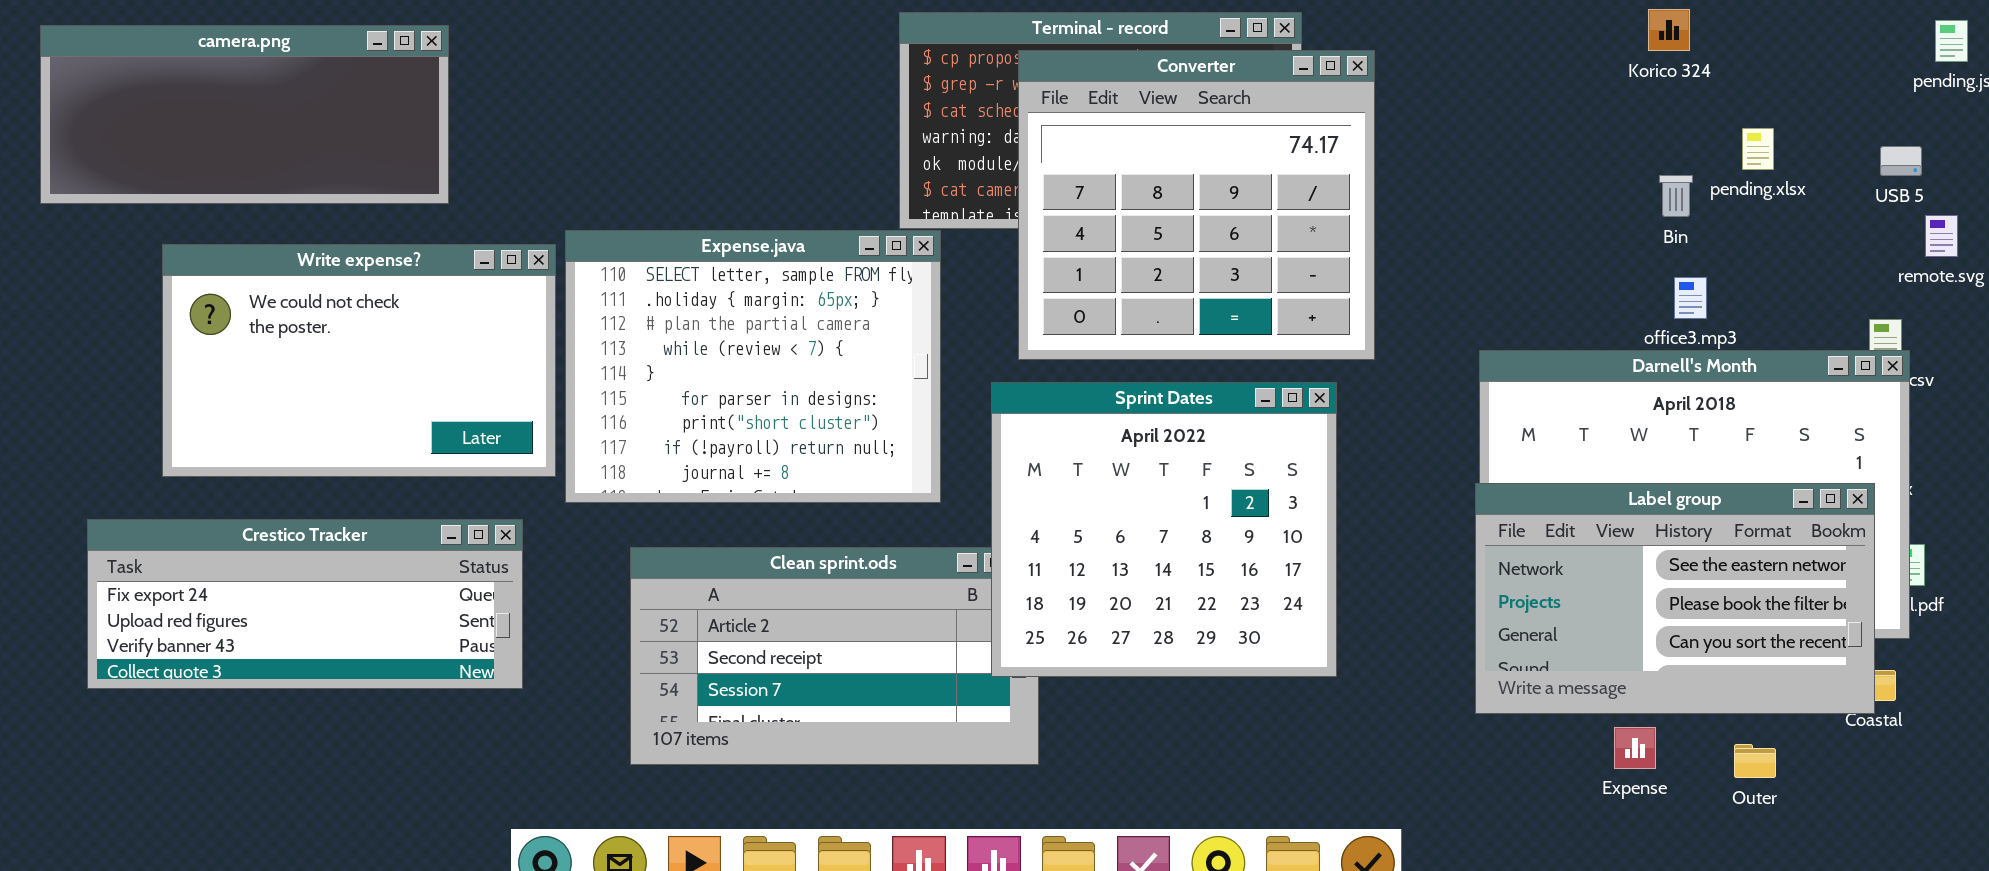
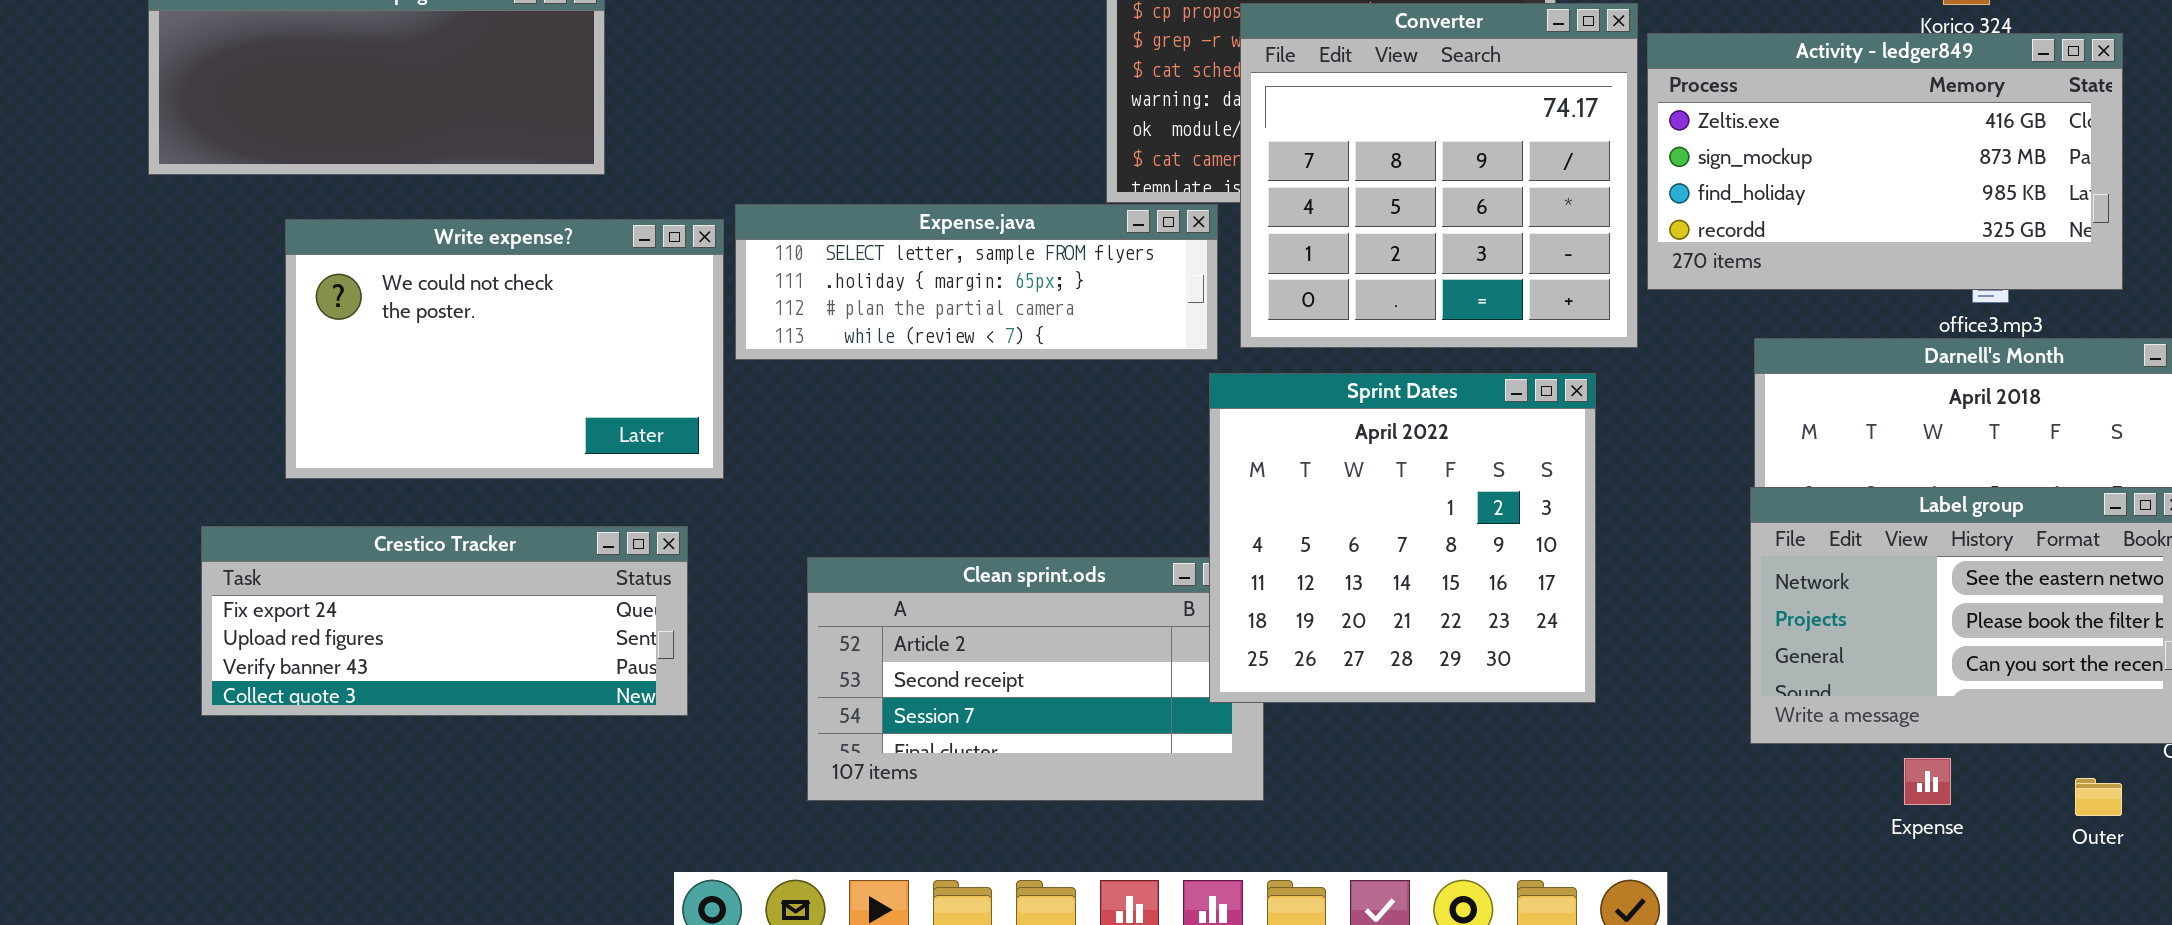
Activity - ledger849: none -> [1647,33,2123,290], opened
Expense.java: [565,230,941,503] -> [735,204,1218,360], resized
Outer: [1734,744,1776,778] -> [2075,778,2122,816], moved

